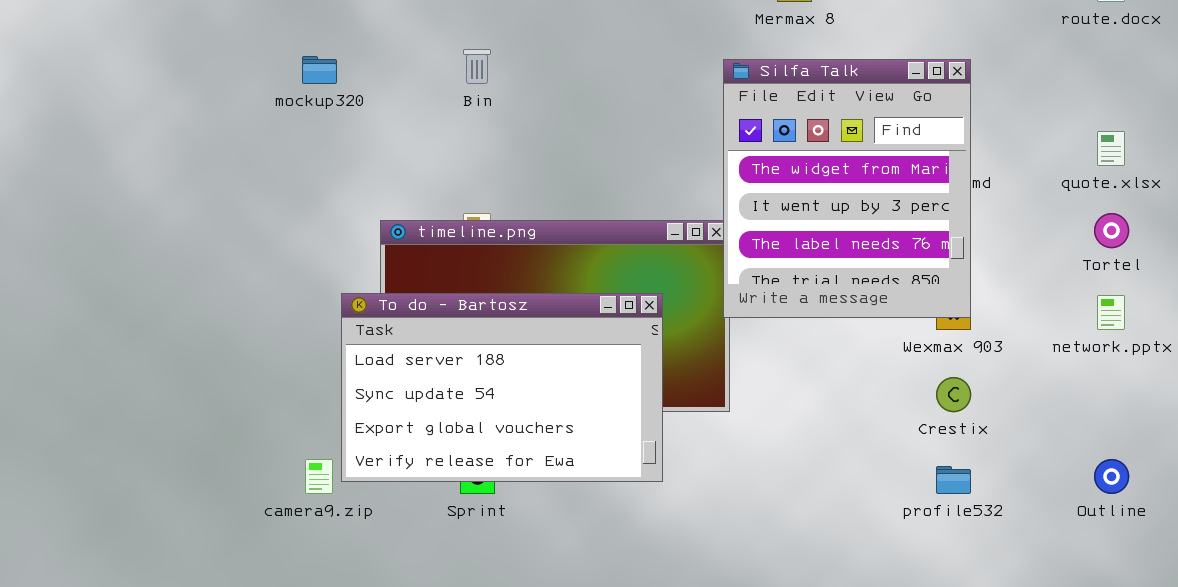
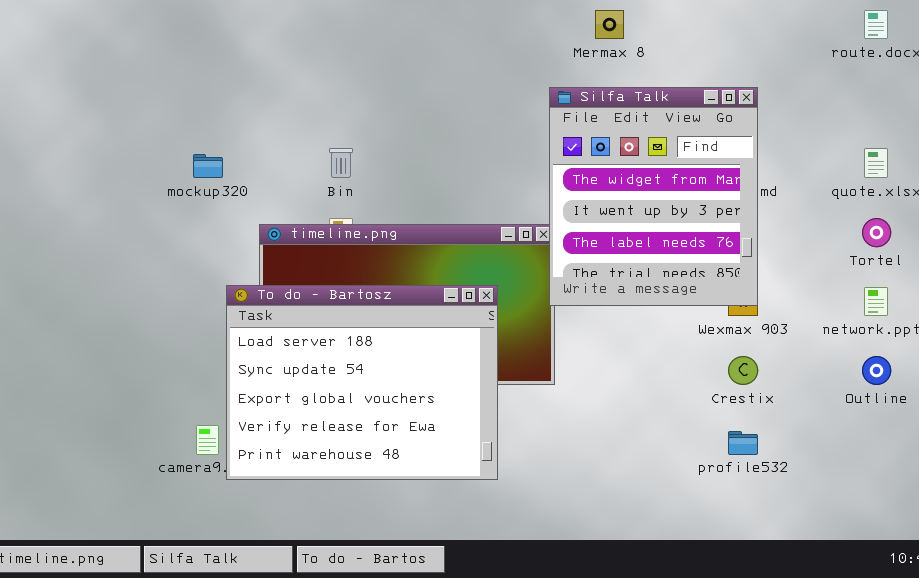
Bin: [463,49,491,84] -> [329,148,353,178], moved
mockup320: [302,56,337,84] -> [193,154,223,178], moved
To do - Bartosz: [341,293,663,482] -> [226,285,498,480], resized
Outline: [1094,459,1129,494] -> [862,356,891,385], moved

